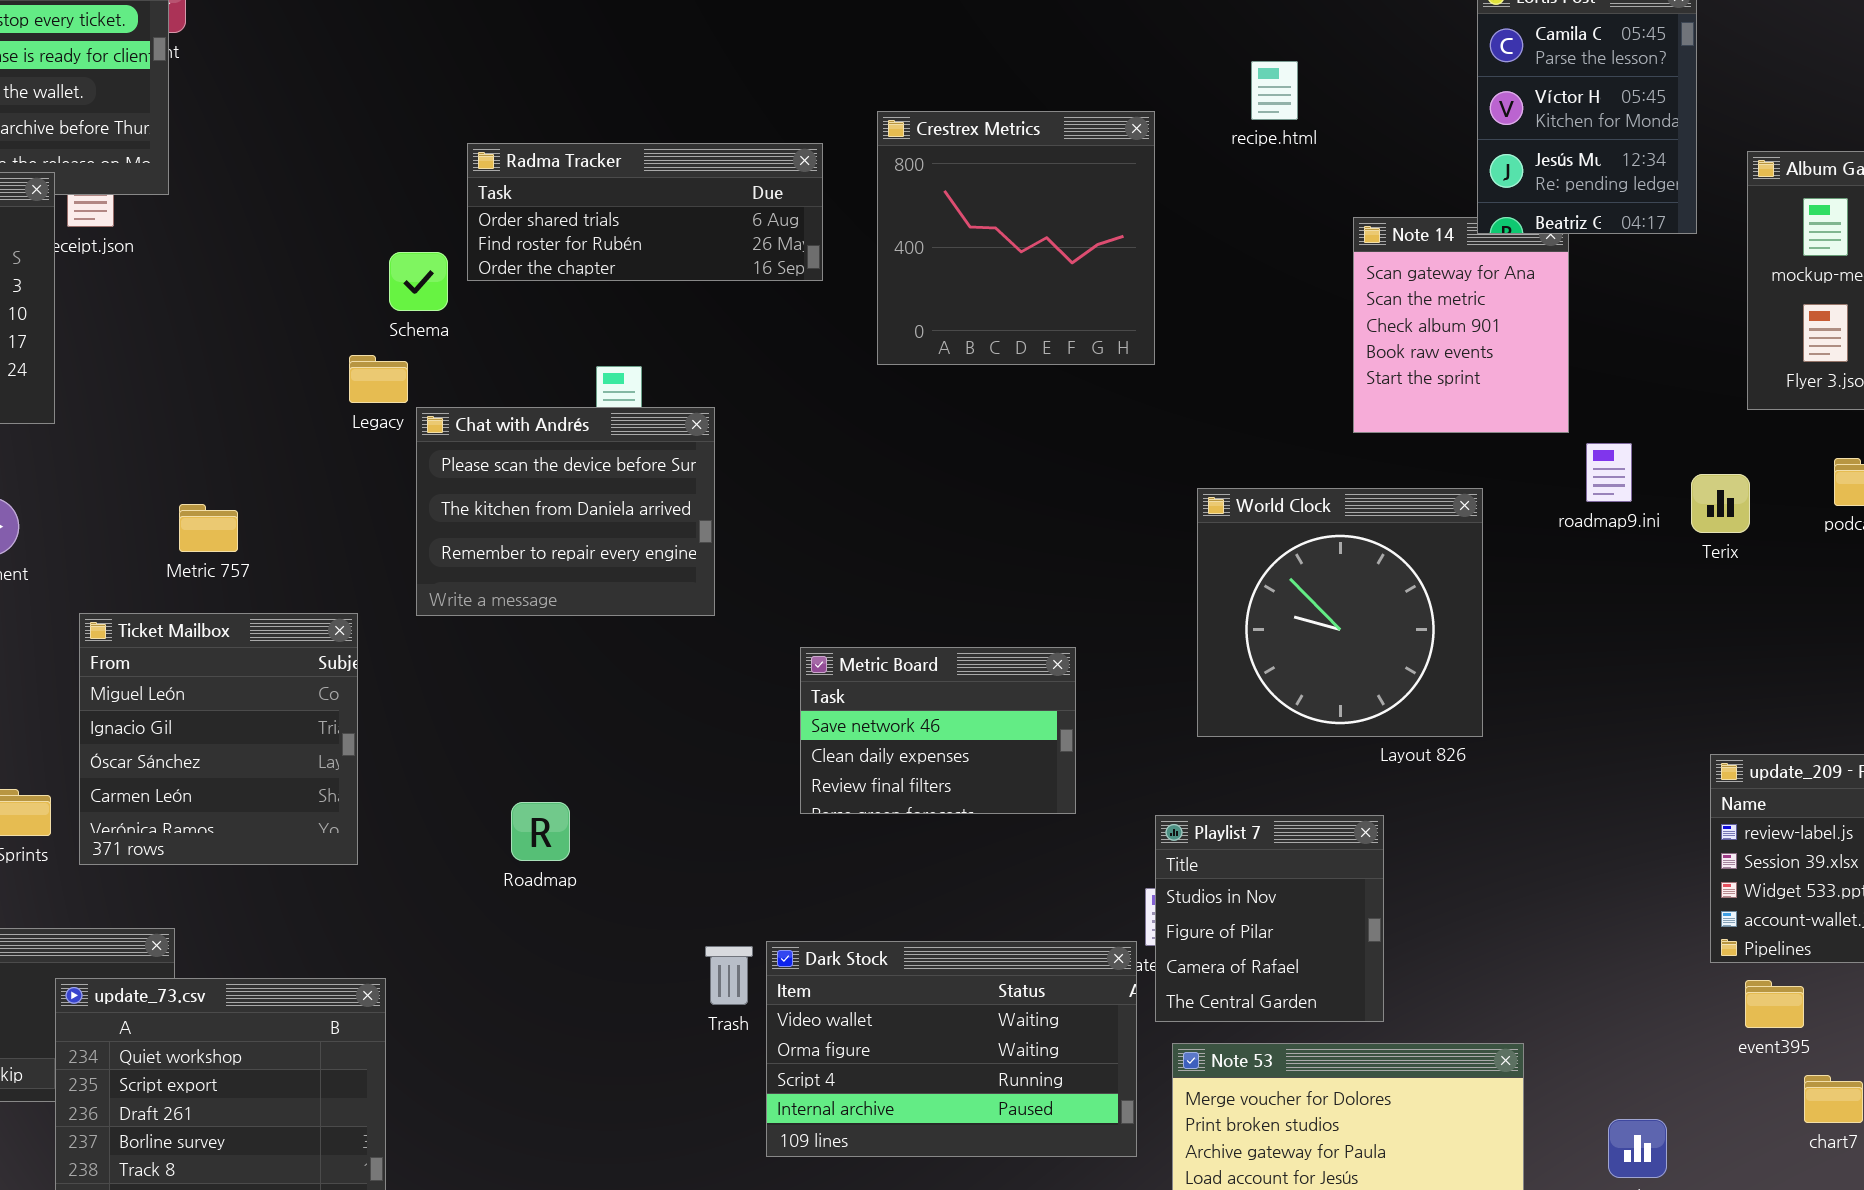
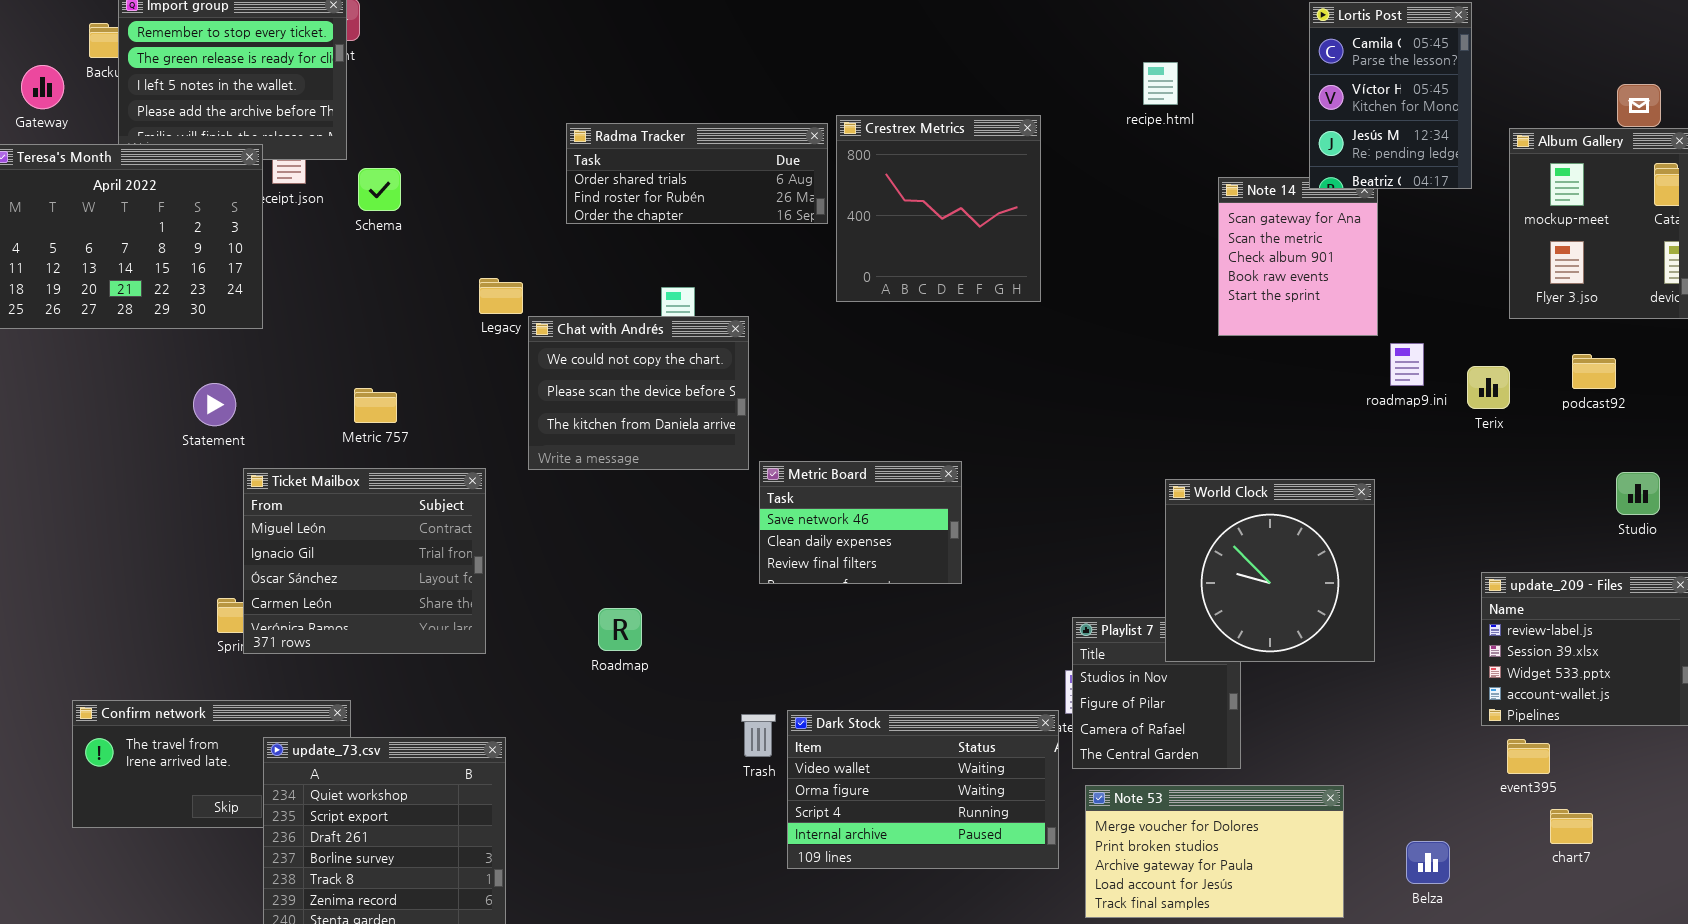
Crestrex Metrics: [877,111,1155,365] -> [836,115,1041,302], moved
Schema: [389,252,448,311] -> [358,168,401,211], moved
Chat with Andrés: [416,407,715,616] -> [528,316,749,470], scrolled up 1 row
World Clock: [1197,488,1483,737] -> [1165,479,1375,662], moved
Ticket Mailbox: [79,613,358,865] -> [243,468,486,654], resized
Metric Board: [800,647,1076,814] -> [759,461,962,584], moved

